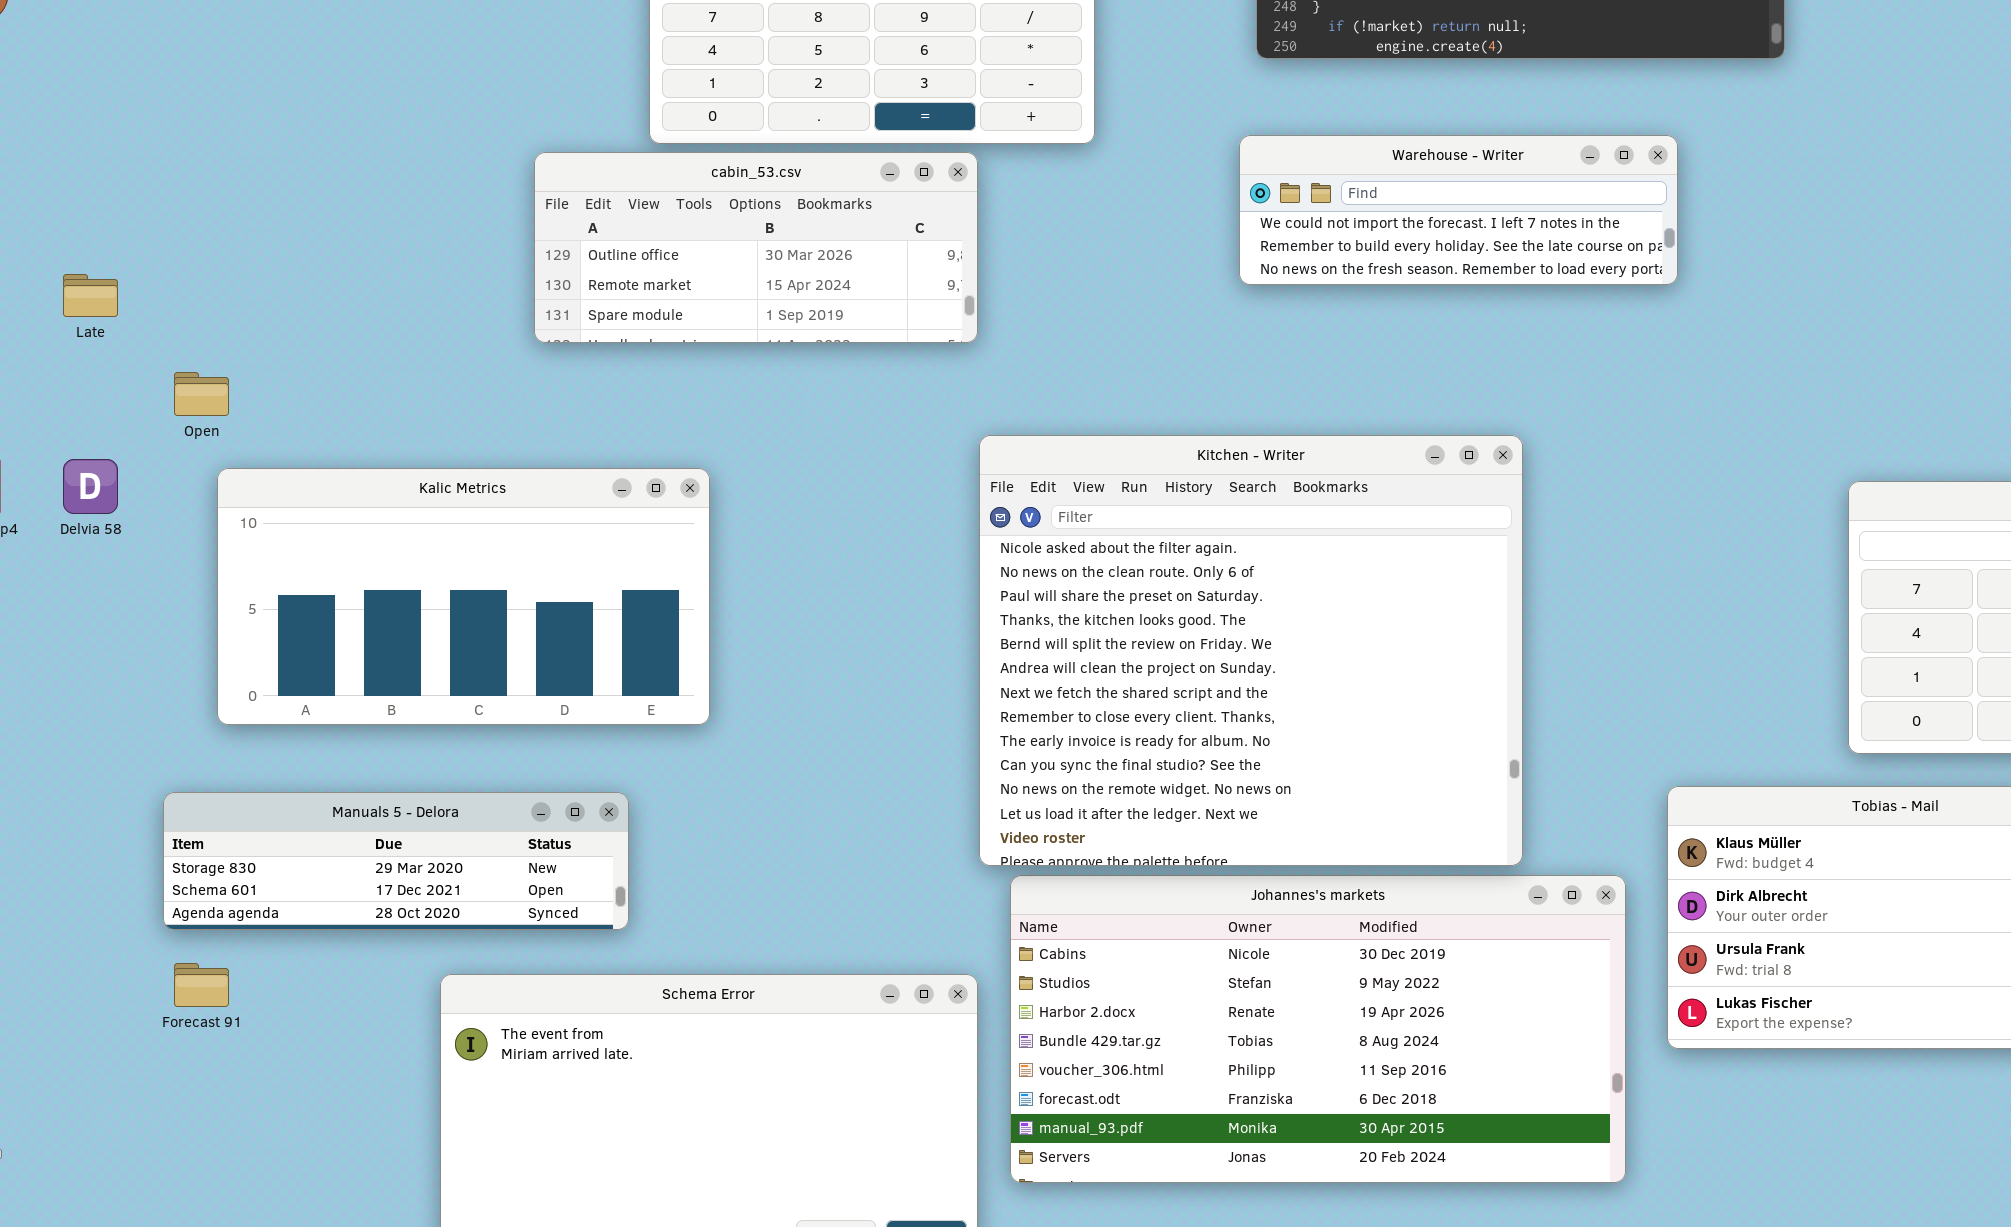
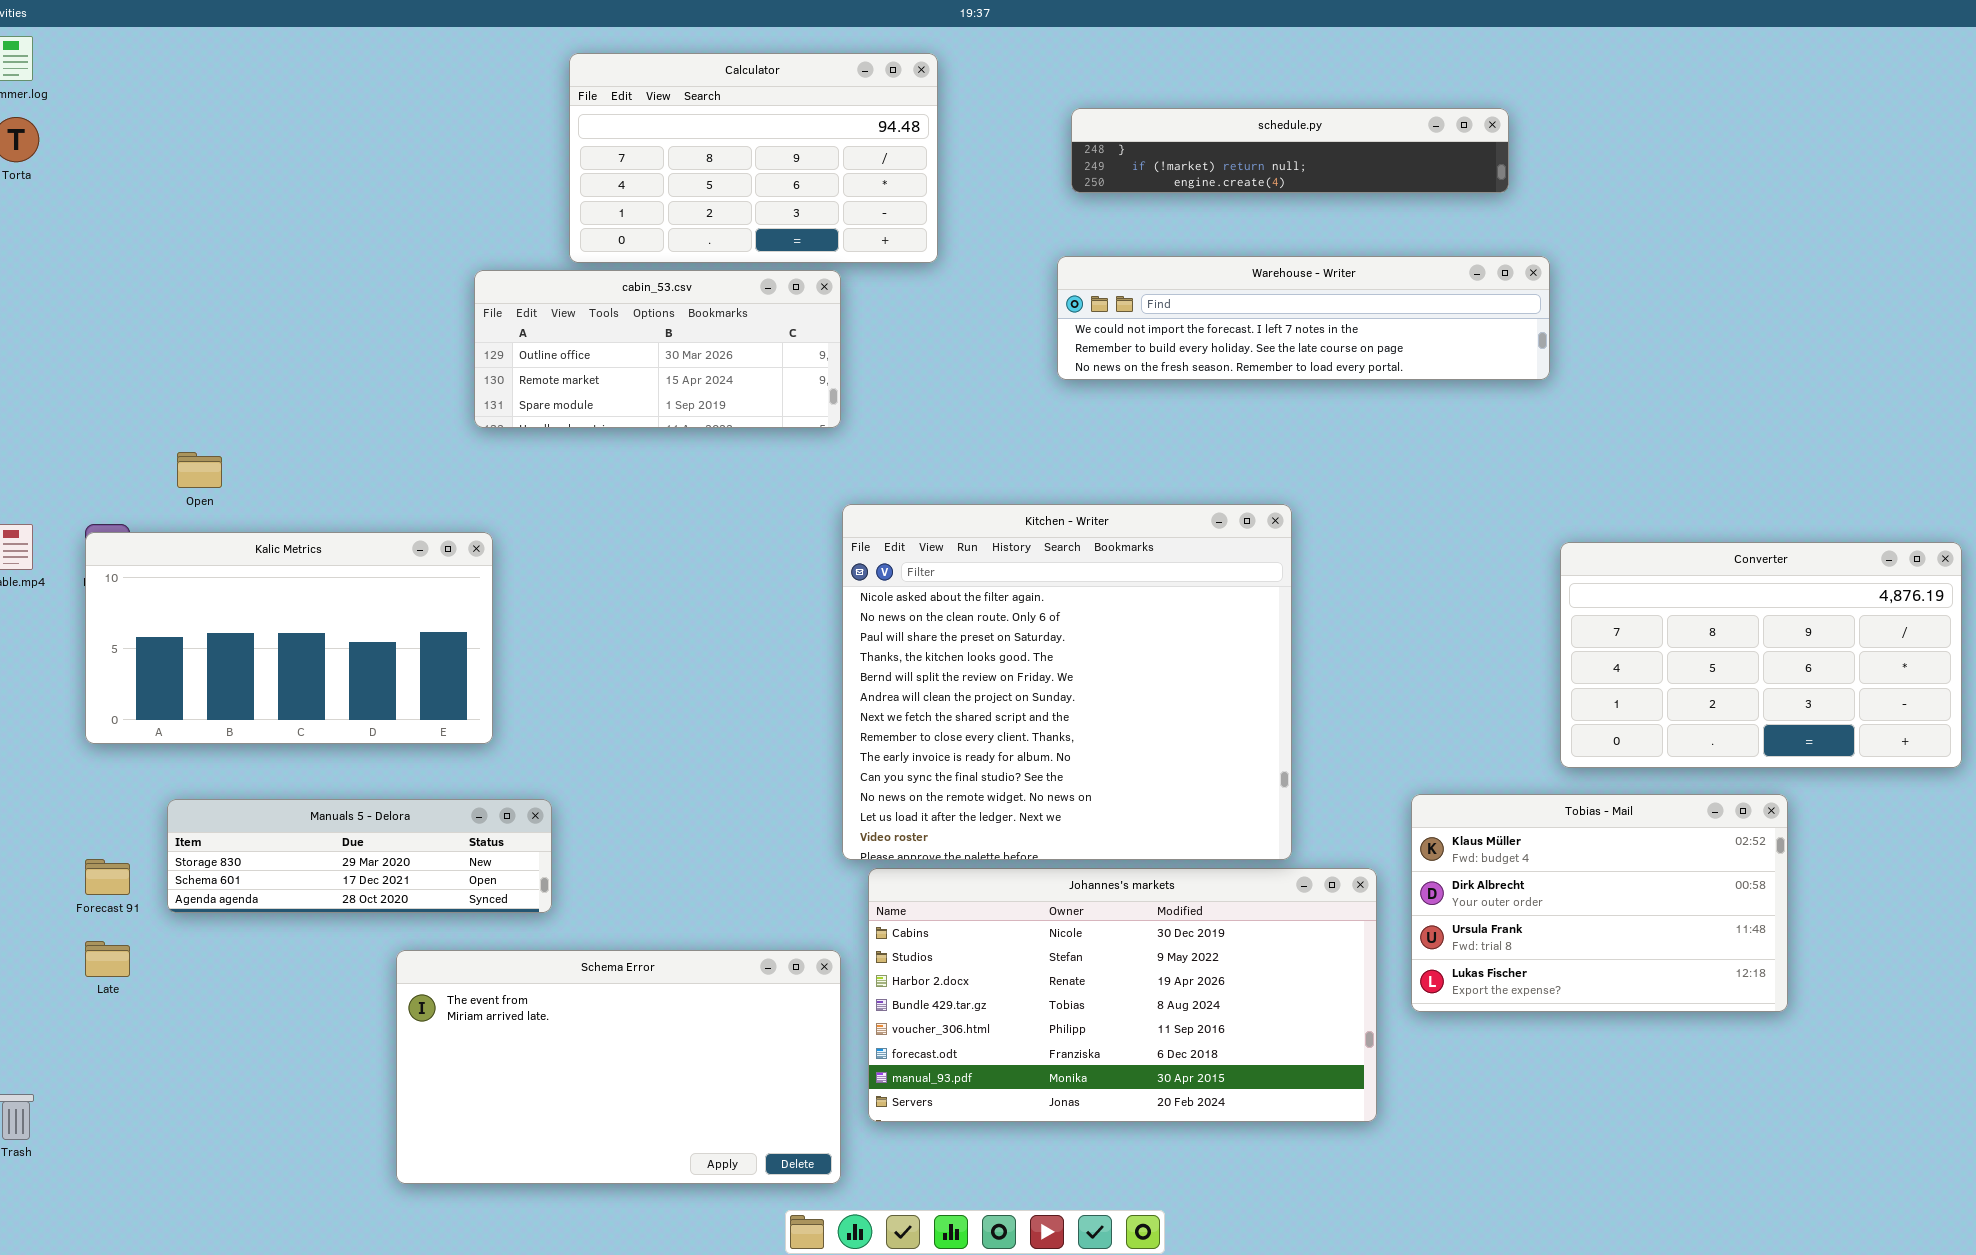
Warehouse - Writer: [1239,135,1678,285] -> [1057,256,1550,380], resized
Late: [63,274,118,317] -> [85,941,130,977], moved
Kalic Metrics: [217,468,710,725] -> [85,532,493,744], moved
Forecast 91: [174,963,229,1007] -> [85,859,130,895], moved

